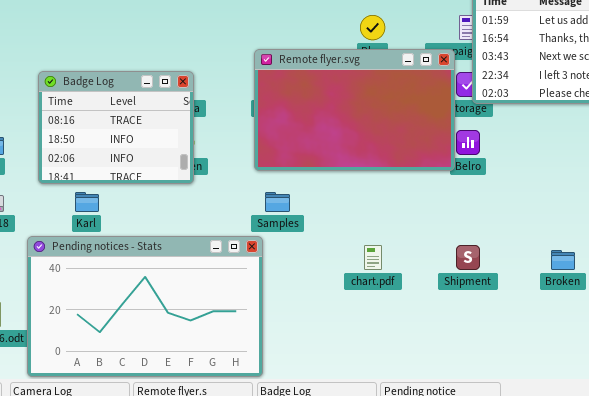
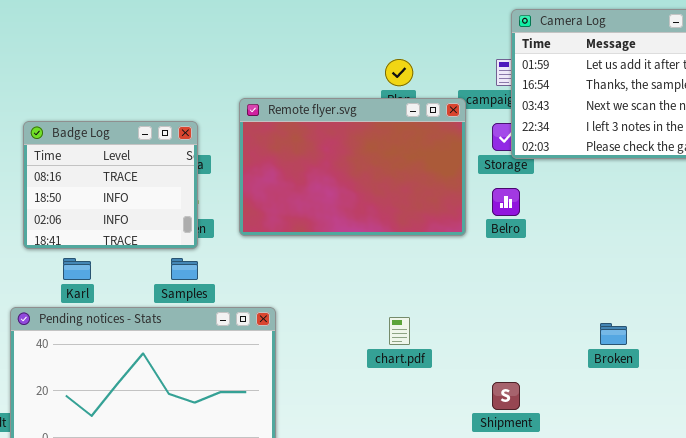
Remote flyer.svg: [254,49,455,171] -> [239,98,466,236], moved
Samples: [265,192,290,212] -> [171,258,198,280], moved
Shipment: [456,245,480,270] -> [492,382,520,410], moved

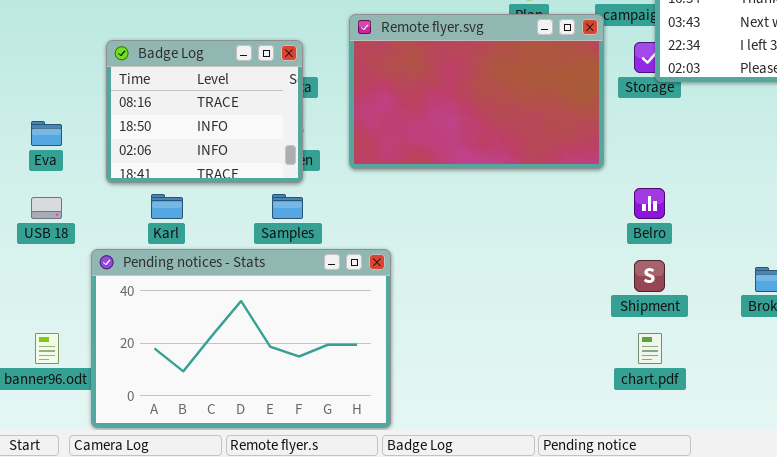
Belro: [492,188,520,216] -> [634,188,665,219], moved
chart.pdf: [389,317,410,345] -> [638,333,662,364], moved
Shipment: [492,382,520,410] -> [634,260,665,292], moved

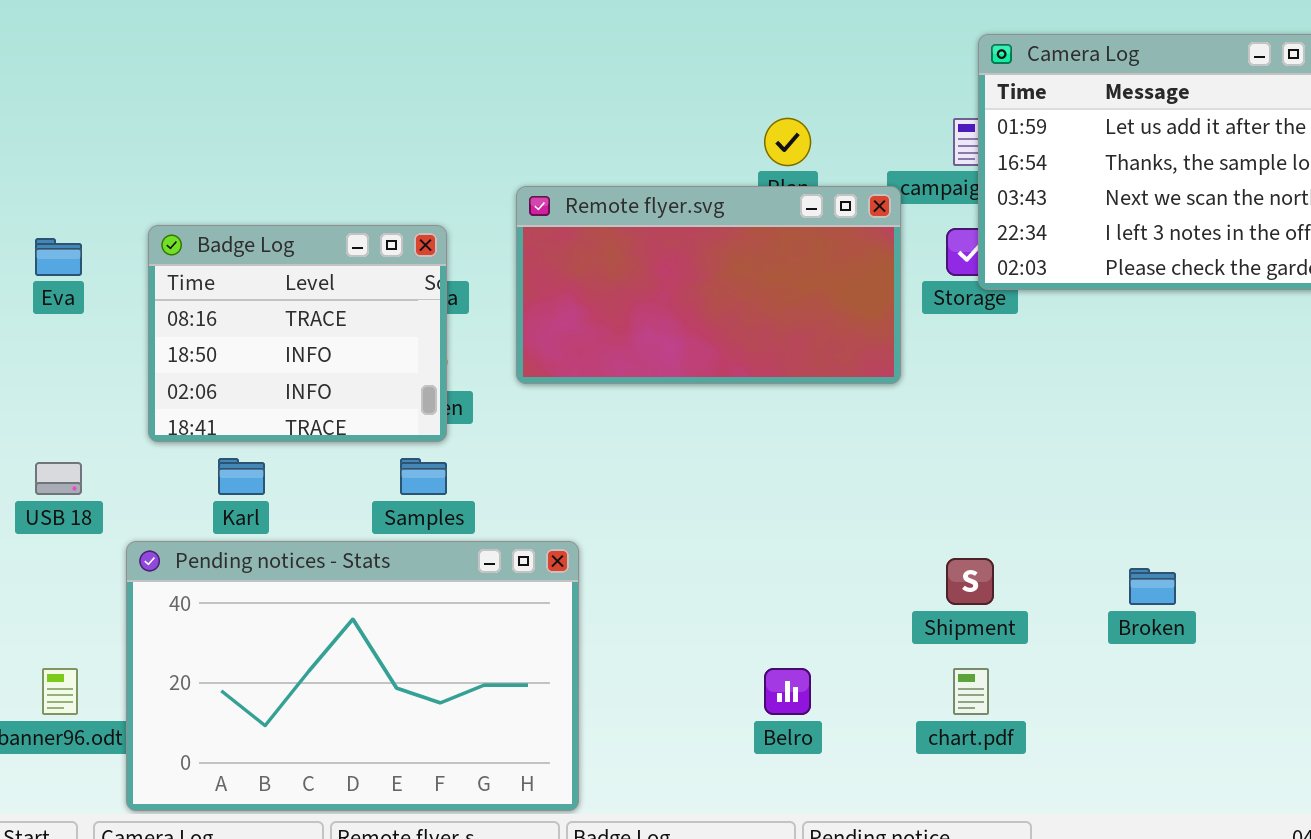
Remote flyer.svg: [349,14,604,169] -> [516,186,901,384], resized
Eva: [31,121,62,146] -> [35,238,82,276], moved
Belro: [634,188,665,219] -> [764,668,811,715], moved

